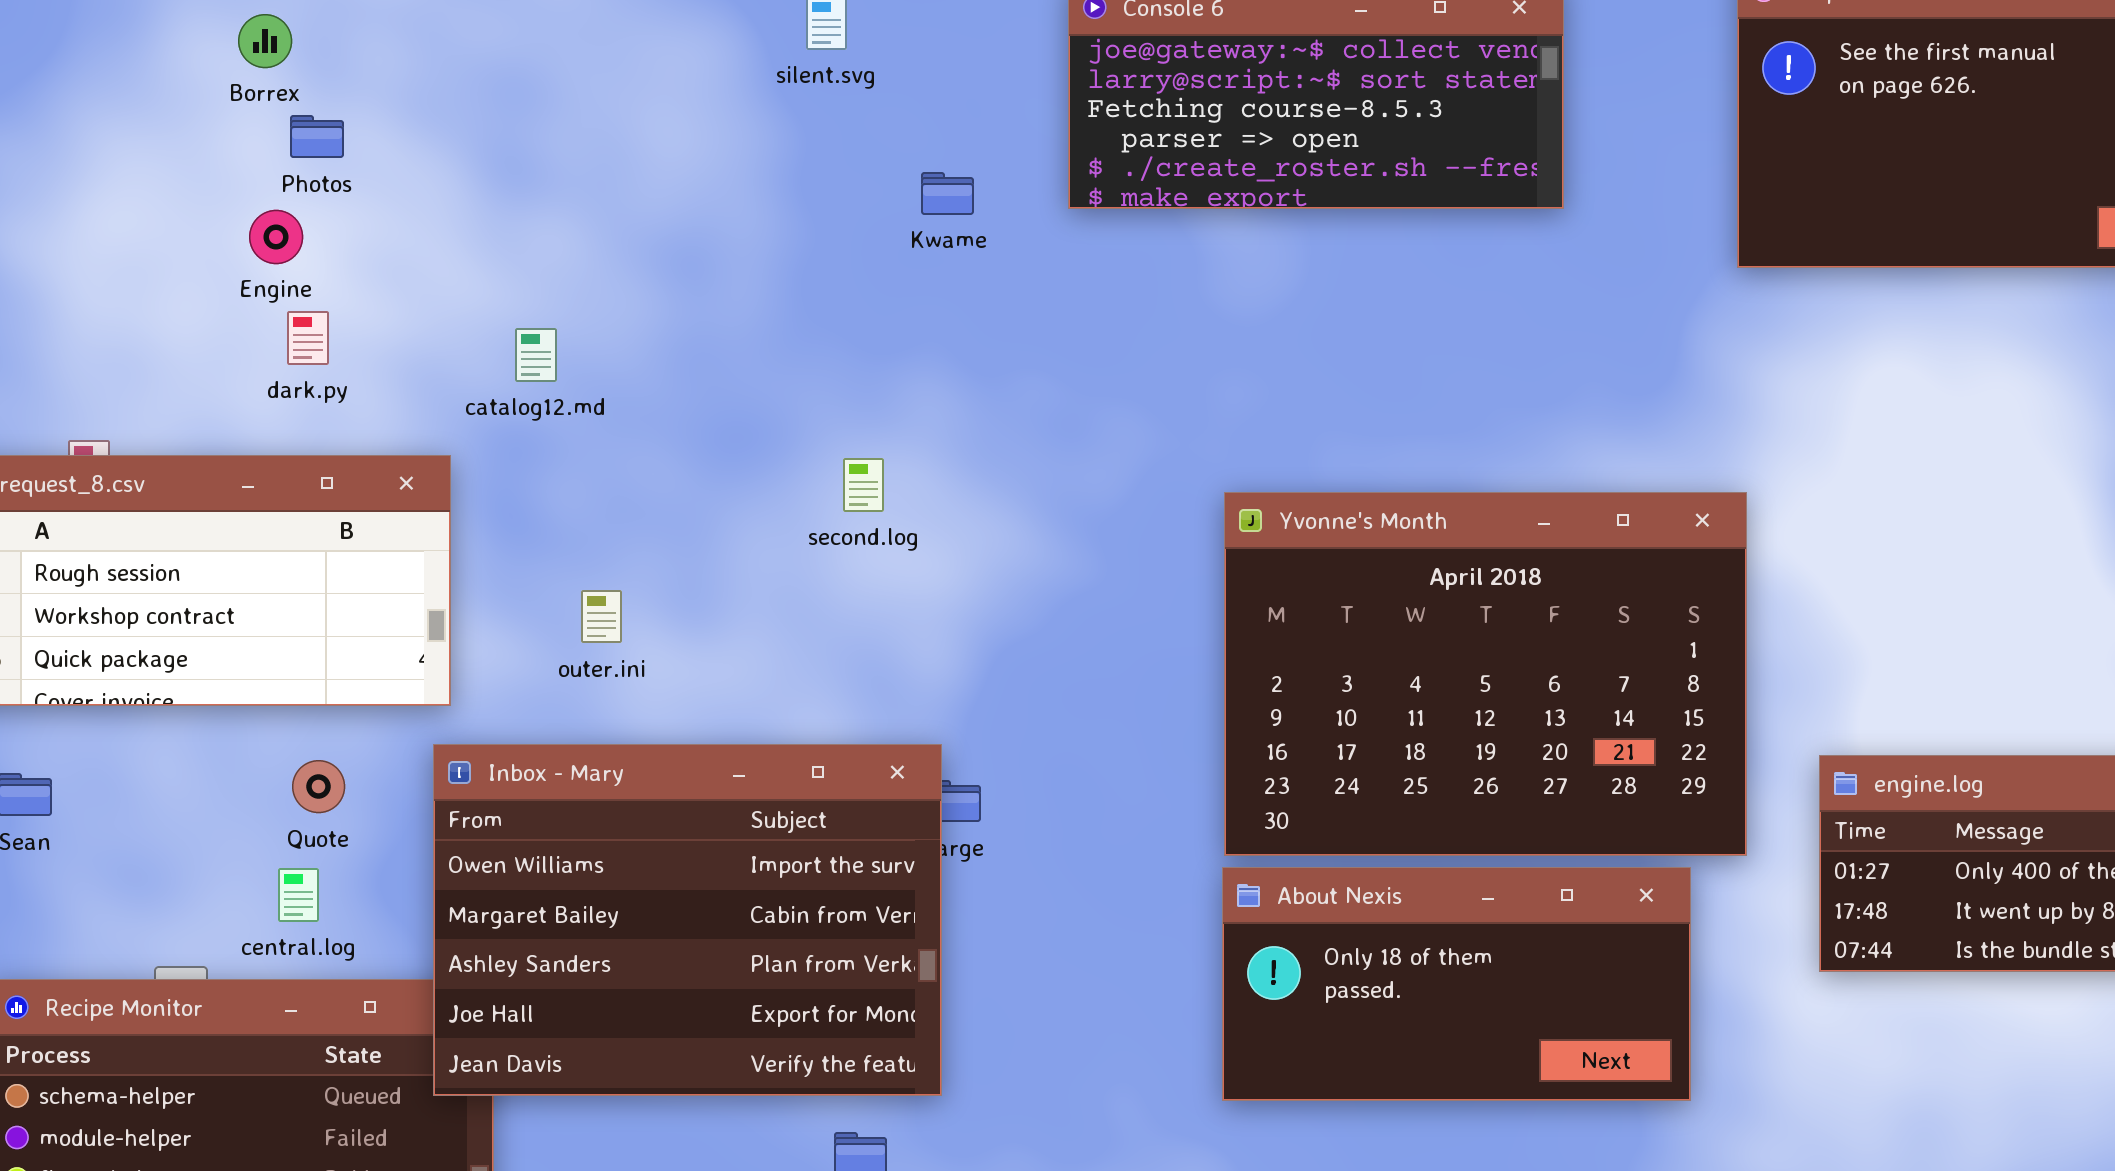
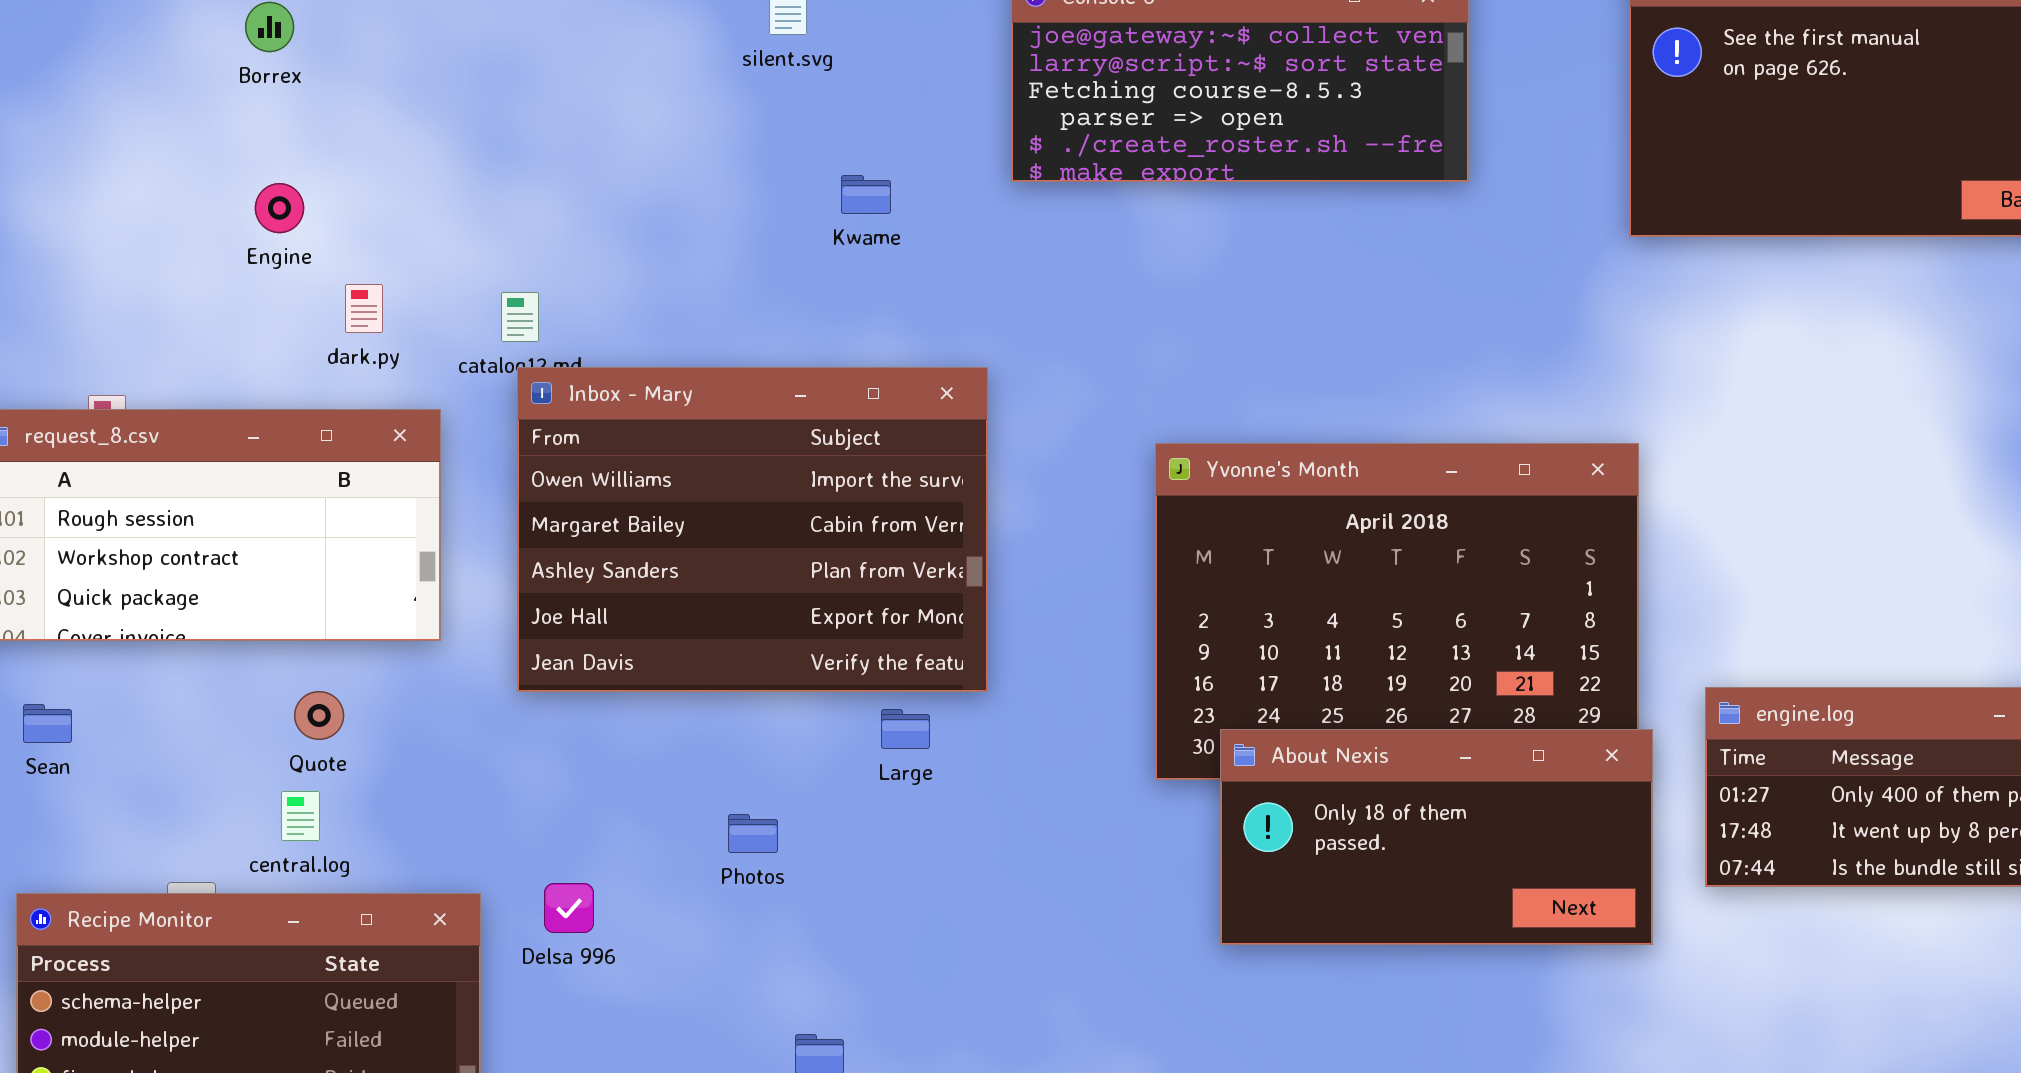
Photos: [290,115,344,158] -> [728,814,778,853], moved
Kwame: [921,172,974,215] -> [841,175,891,214], moved
dark.py: [287,311,329,365] -> [345,284,383,333], moved
Inbox - Mary: [433,744,942,1096] -> [517,367,988,692], moved
About Nexis: [1222,867,1691,1101] -> [1220,729,1653,945], moved

